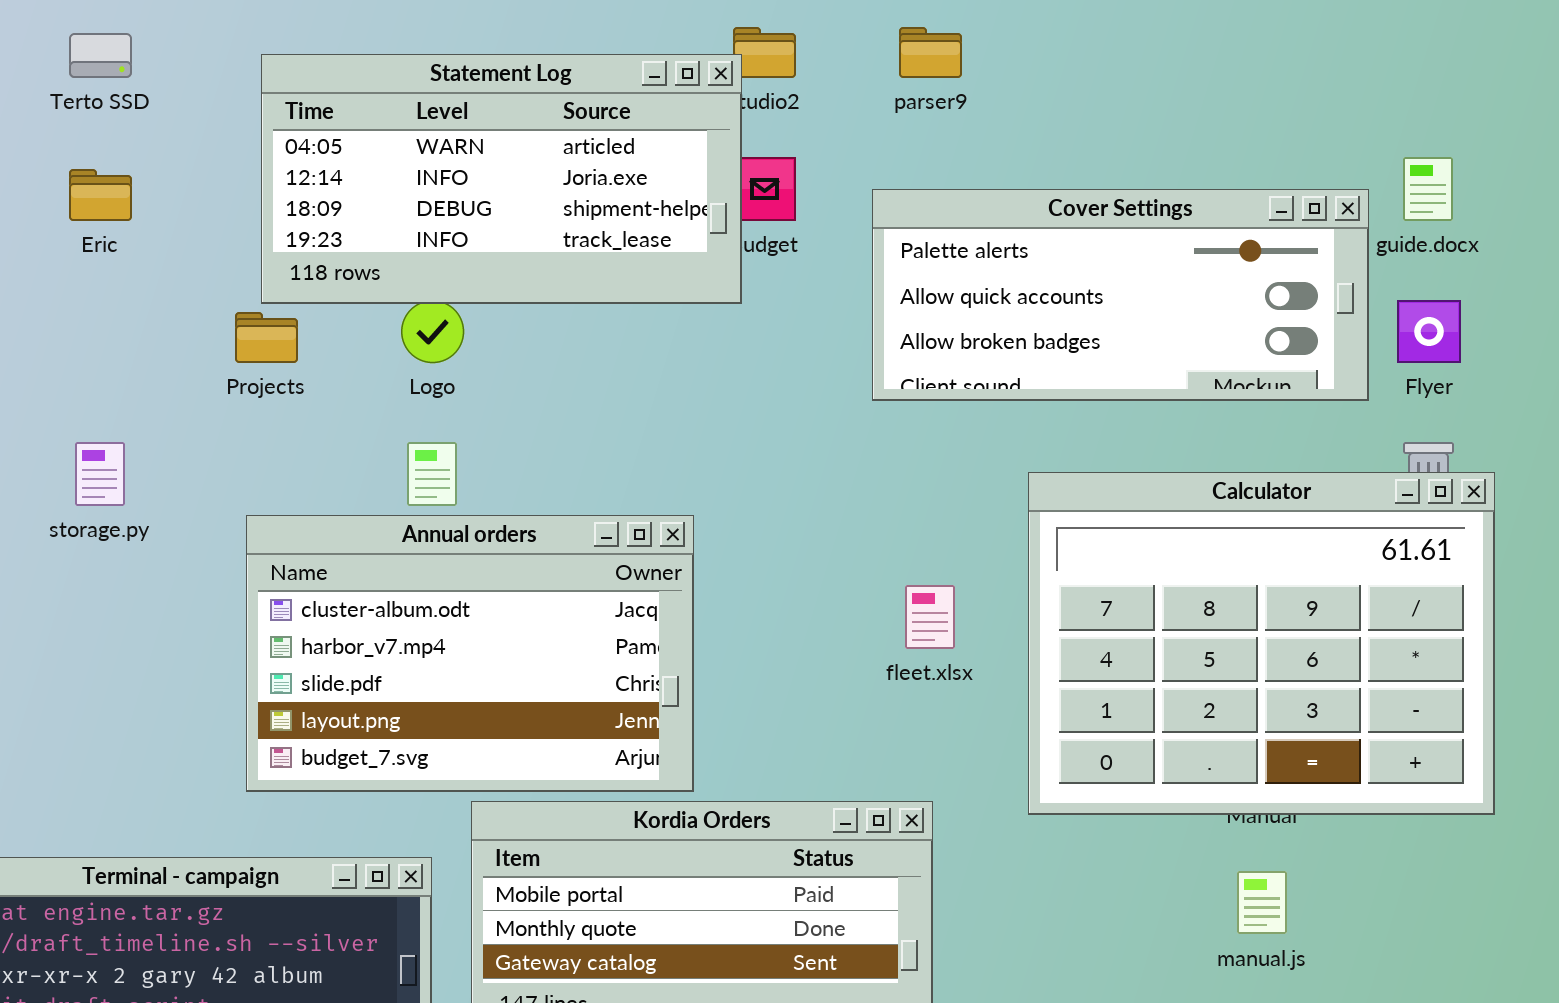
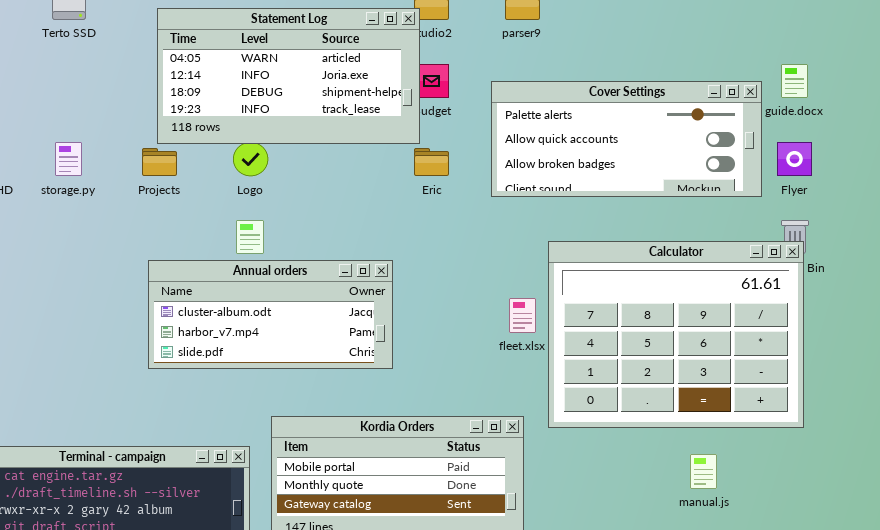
Eric: [69,169,132,221] -> [414,148,449,176], moved
storage.py: [75,442,125,506] -> [55,142,82,176], moved
Calculator: [1028,472,1495,815] -> [548,241,804,428], moved
Annual orders: [246,515,694,792] -> [148,260,393,369], resized

